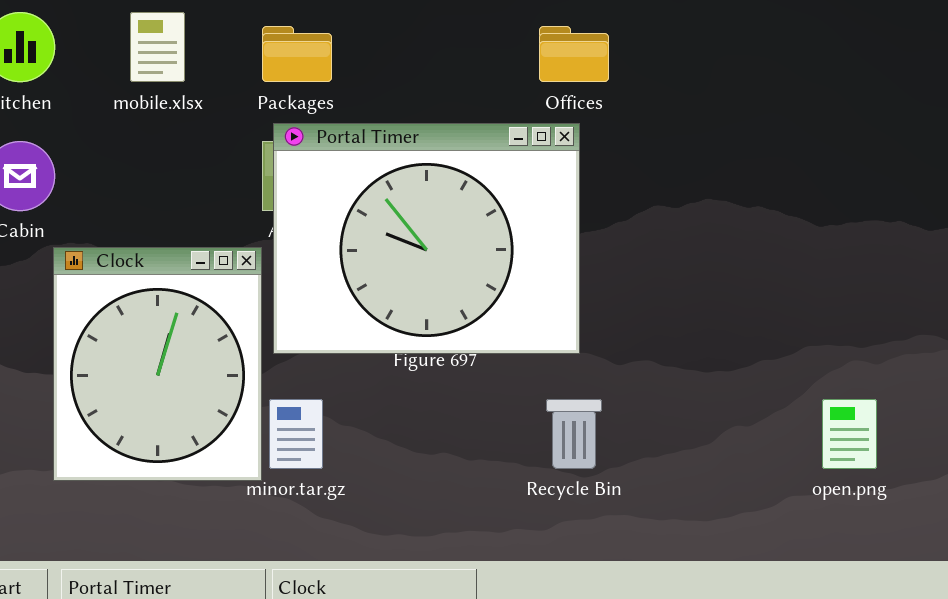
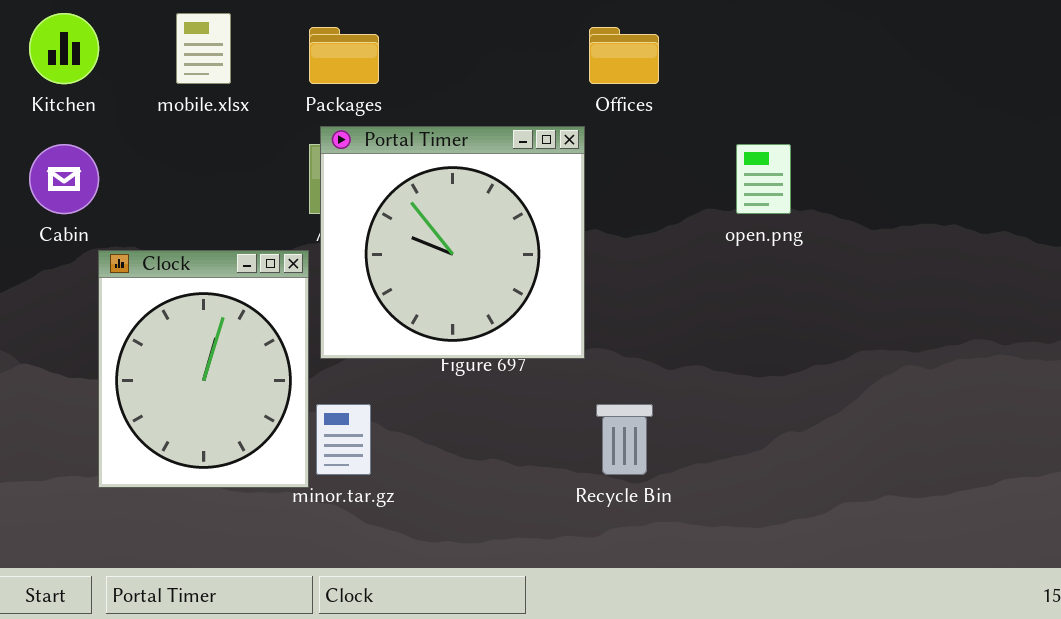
Portal Timer: [273,123,580,354] -> [320,126,585,359], resized
open.png: [822,399,877,469] -> [736,144,791,214], moved

